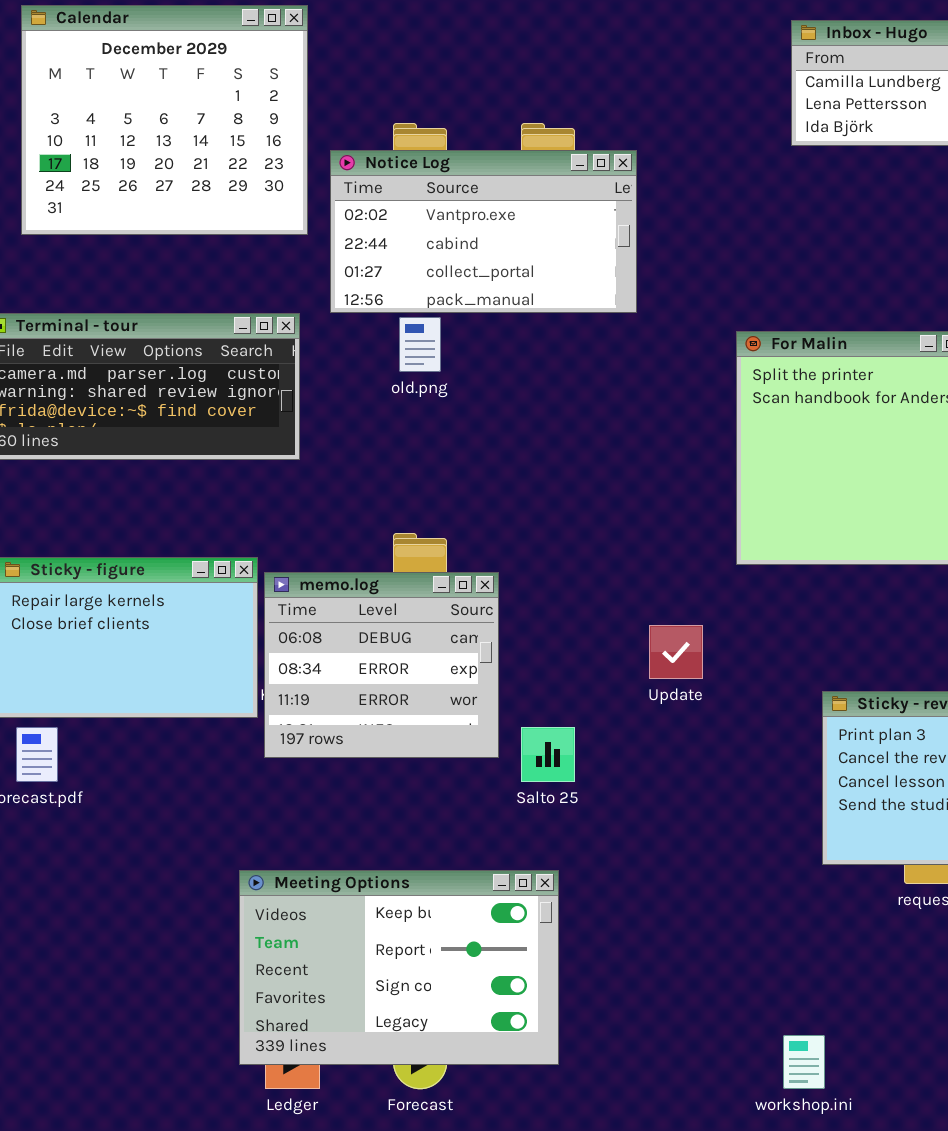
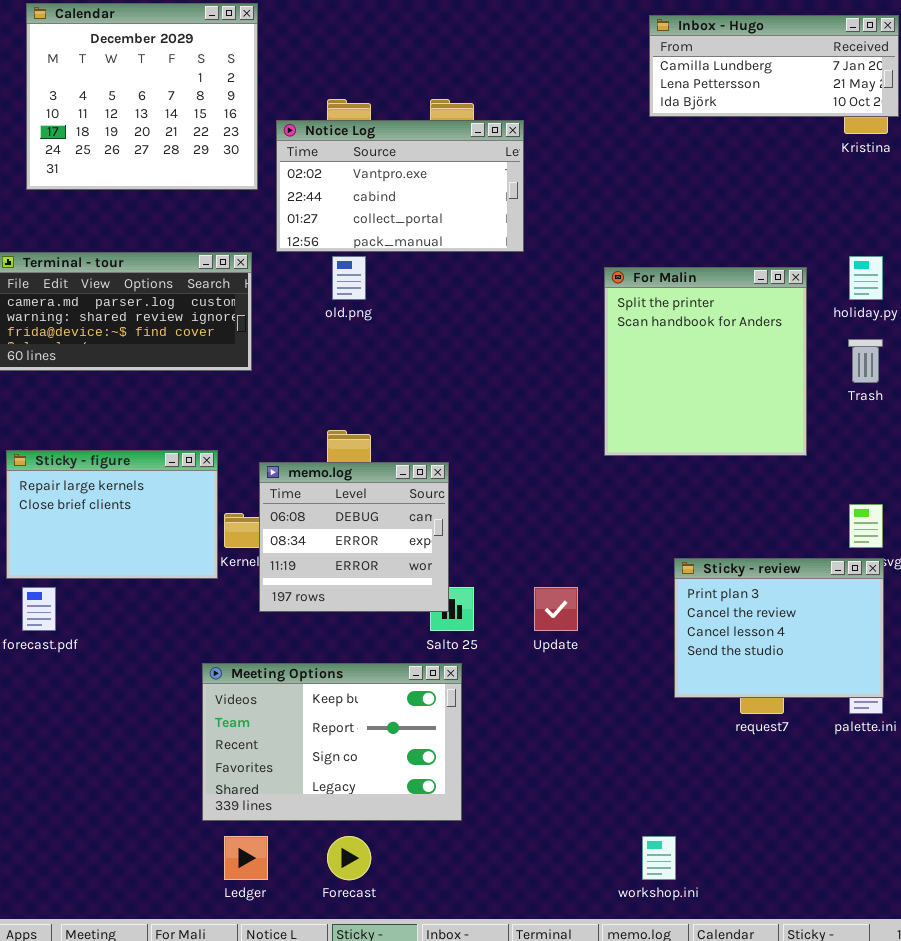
memo.log: [264,572,499,758] -> [259,462,449,612], moved
Update: [649,625,703,679] -> [534,587,578,631], moved
Meeting Options: [239,870,559,1065] -> [202,663,462,821], moved

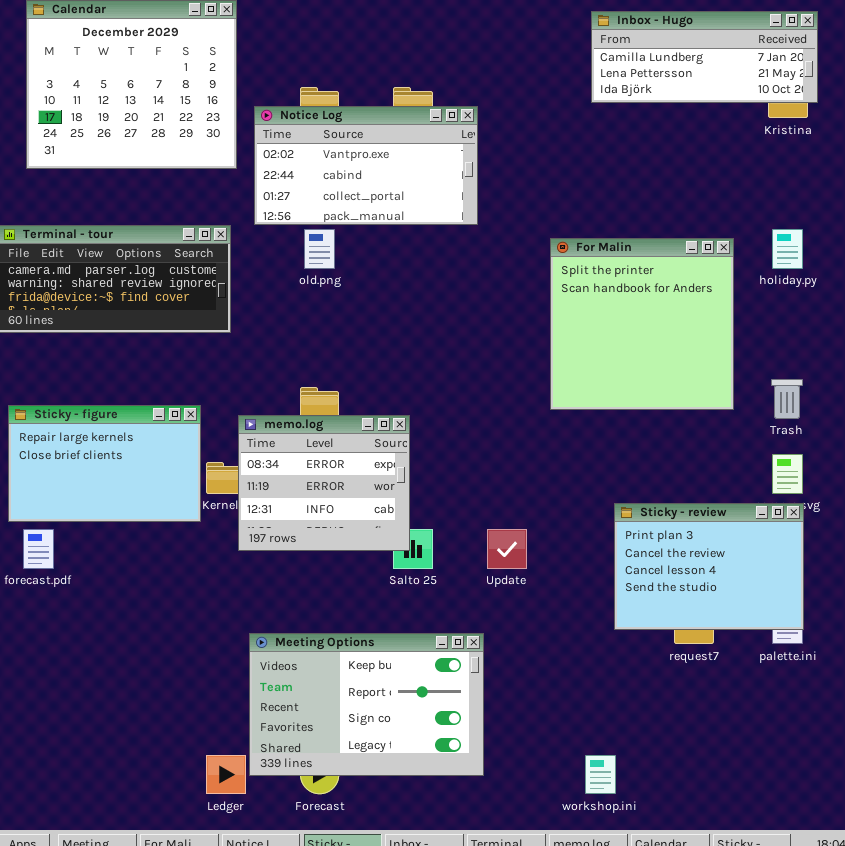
Trash: [848,339,883,383] -> [771,379,803,419], moved
memo.log: [259,462,449,612] -> [238,415,410,551], scrolled down 1 row
Meeting Options: [202,663,462,821] -> [249,633,484,776], moved

